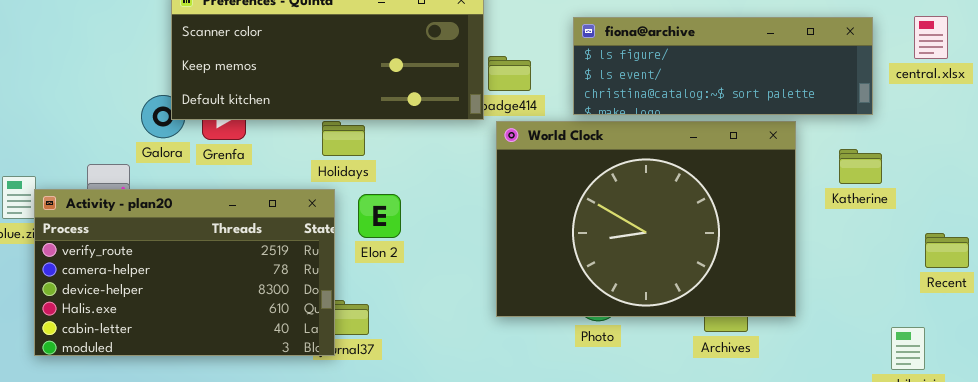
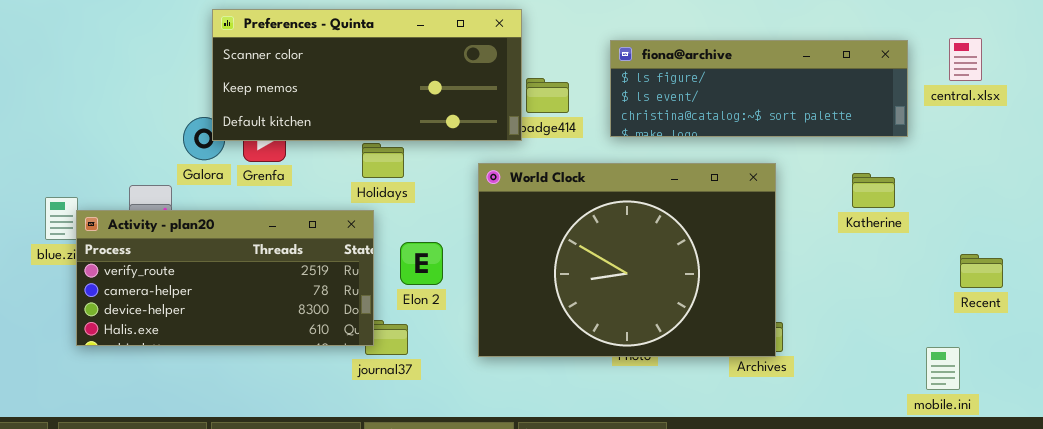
World Clock: [496,121,796,317] -> [478,163,776,357], moved
Katherine: [839,149,882,184] -> [852,173,895,208], moved
Activity - plan20: [34,189,335,356] -> [76,210,374,346], resized
Elon 2: [358,194,401,238] -> [400,242,443,285], moved

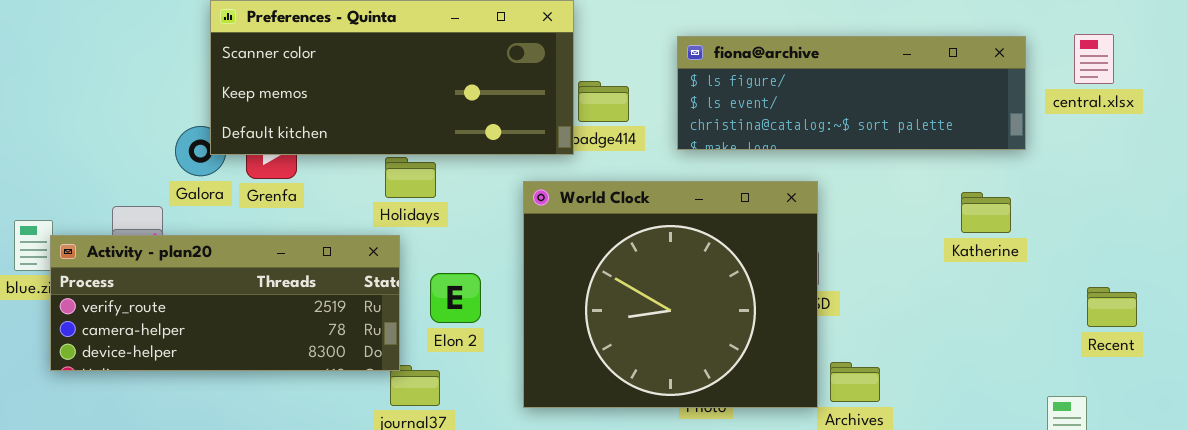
World Clock: [478,163,776,357] -> [523,181,818,408], resized
Activity - plan20: [76,210,374,346] -> [50,235,400,371], resized

